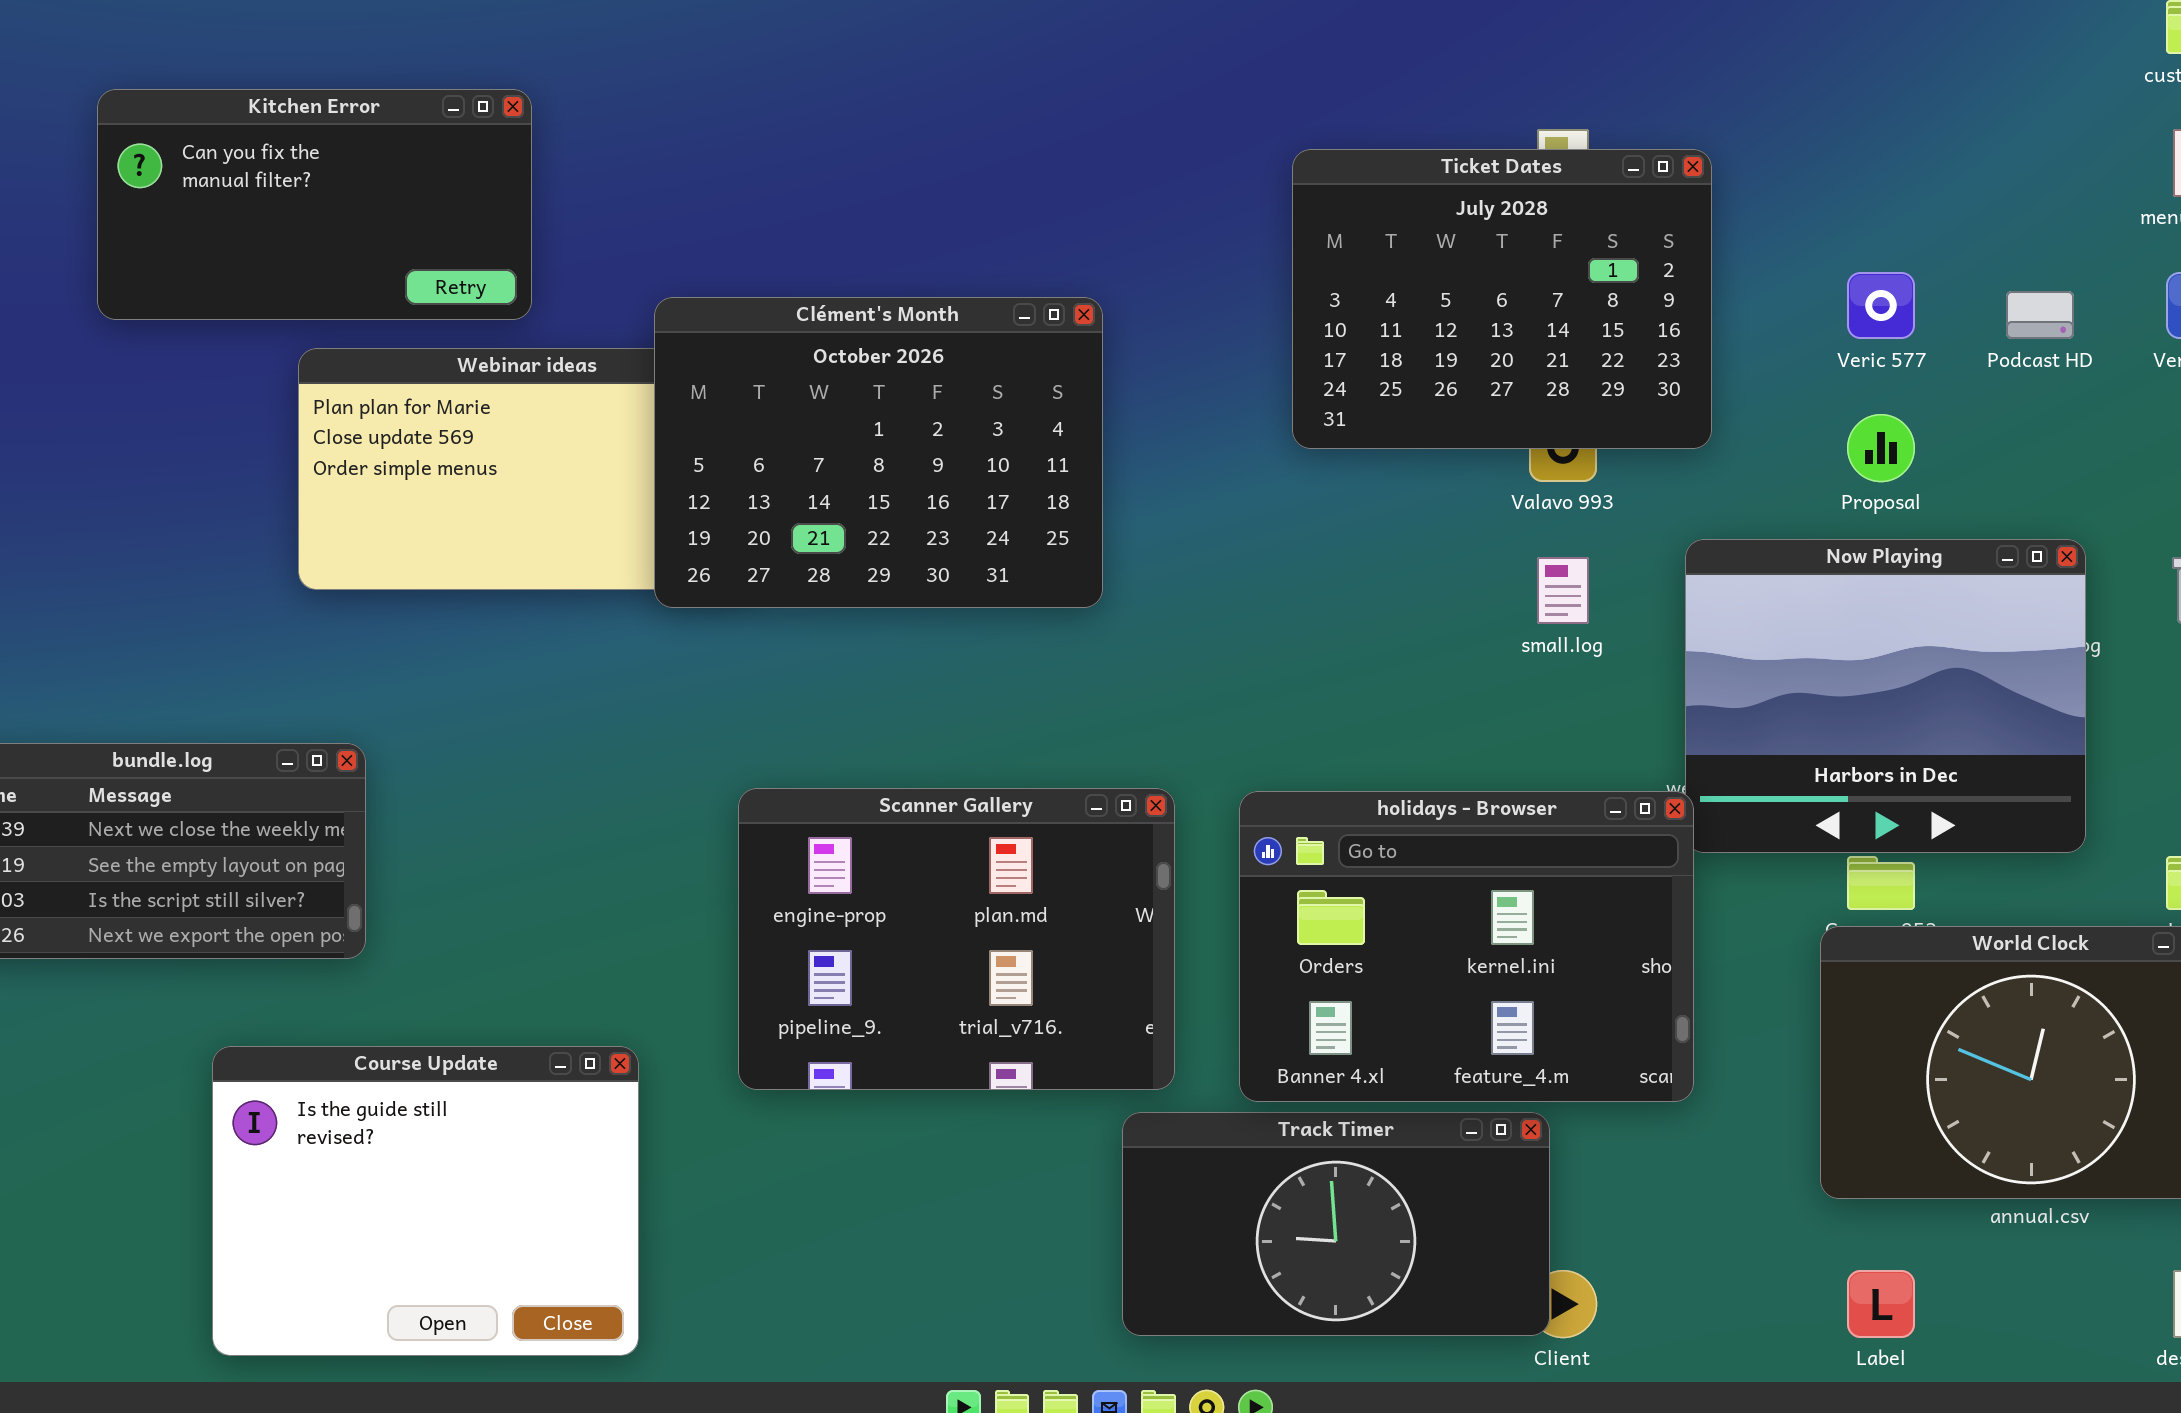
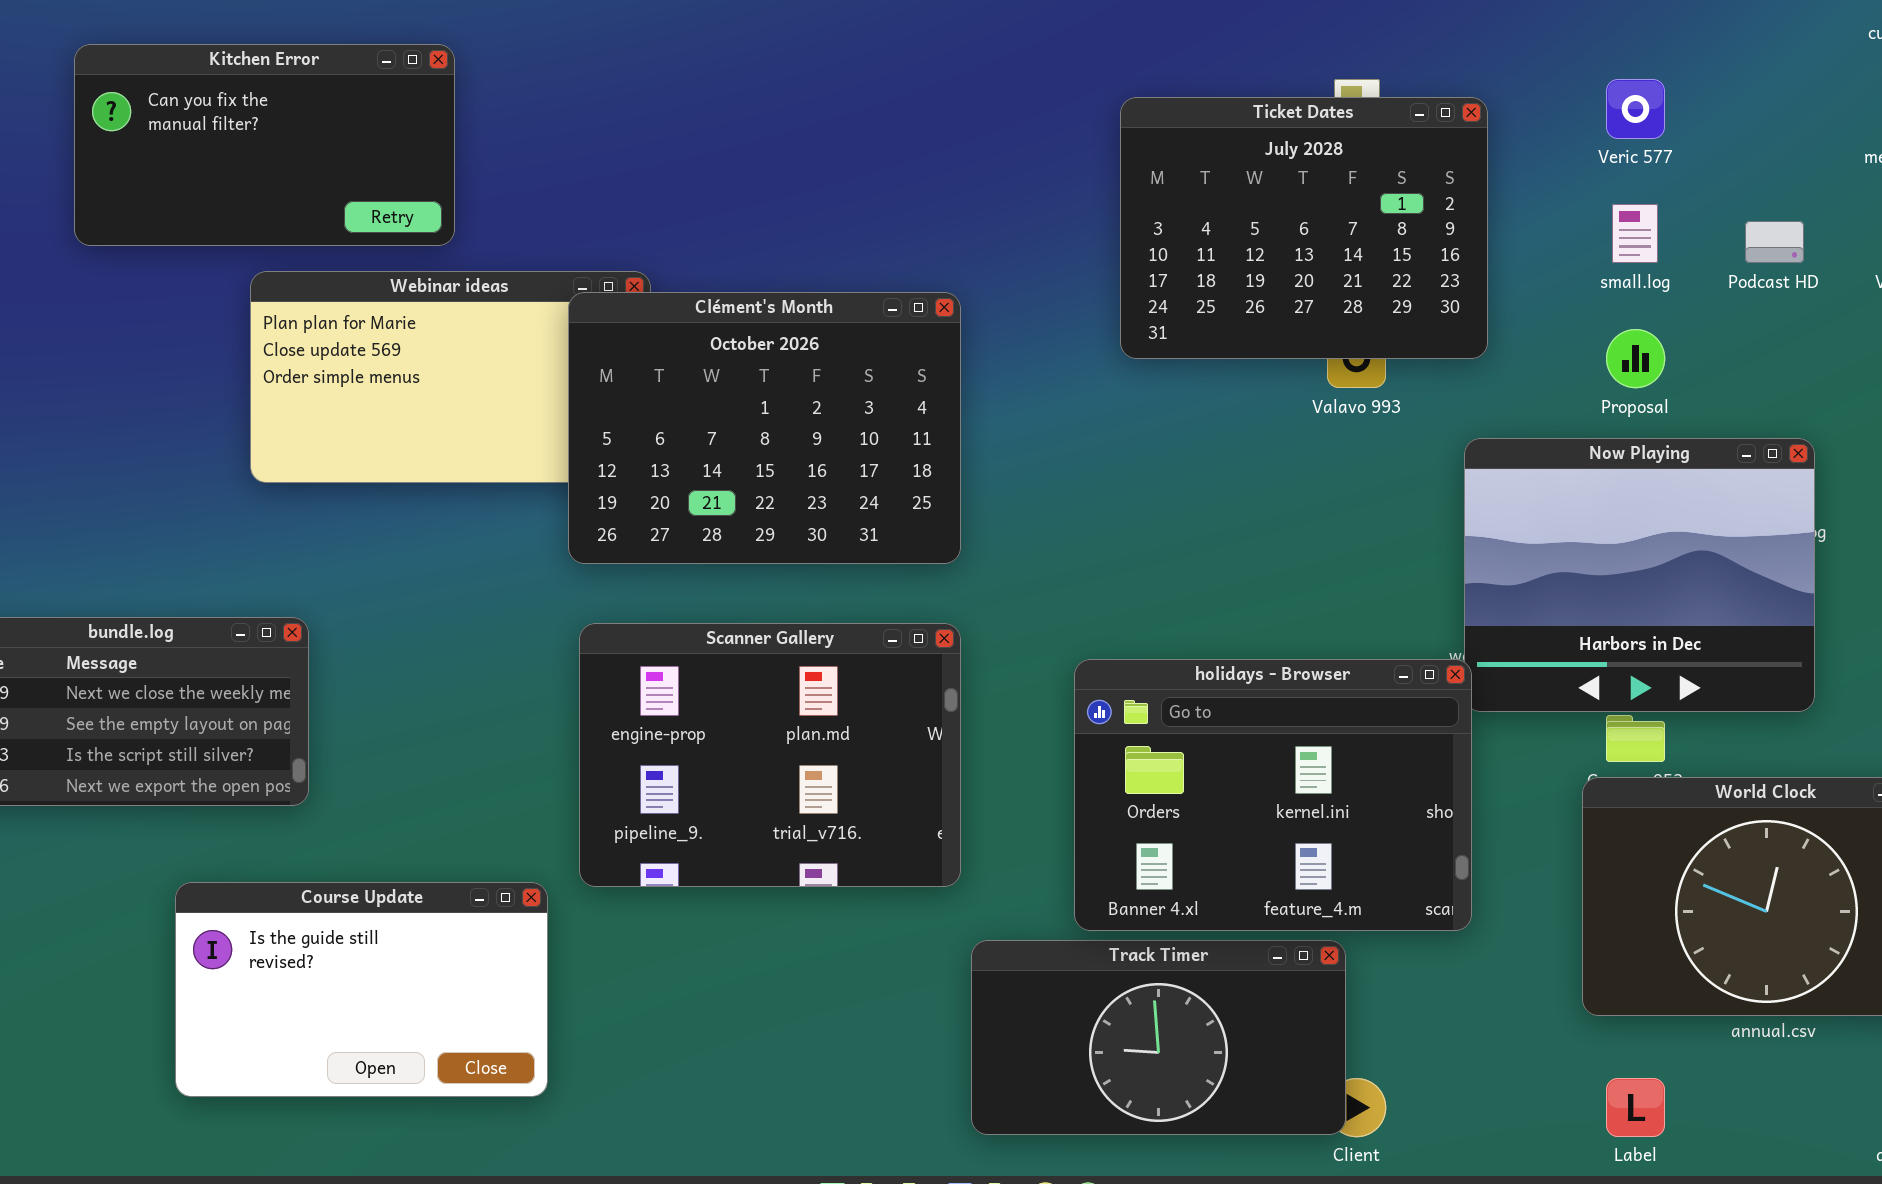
Veric 577: [1847,272,1915,339] -> [1606,79,1665,139], moved
Clément's Month: [654,297,1103,608] -> [568,292,961,564], moved
small.log: [1537,557,1589,624] -> [1612,204,1658,263], moved
Scanner Gallery: [738,788,1175,1090] -> [579,623,961,887], moved
Course Update: [212,1046,639,1356] -> [175,882,548,1097], resized

